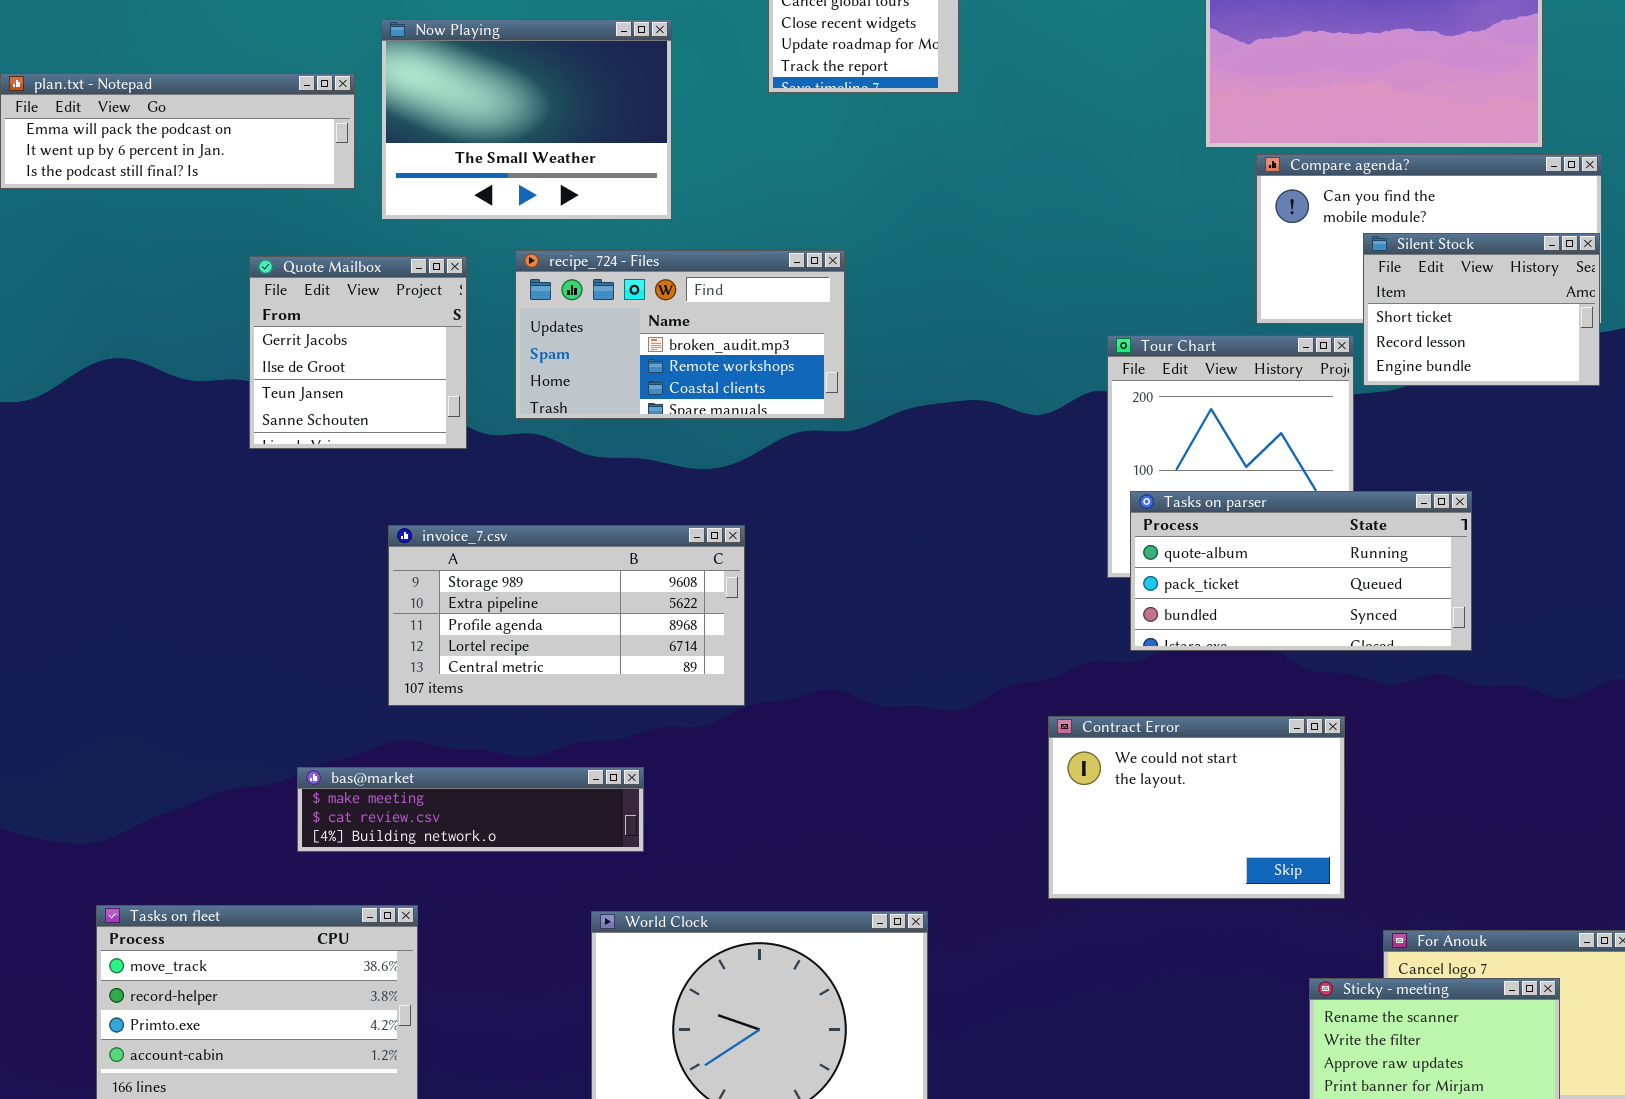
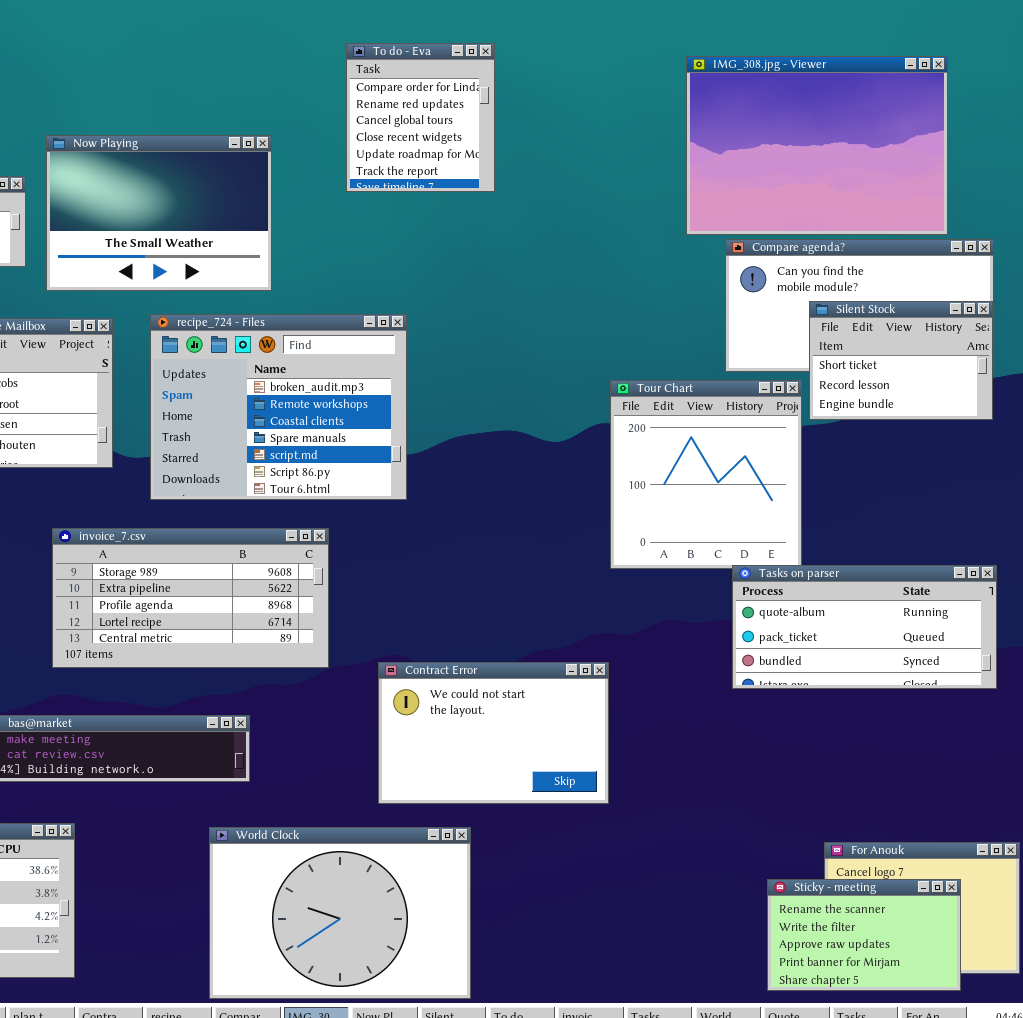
recipe_724 - Files: [515,250,845,419] -> [150,314,407,500], resized
Tasks on parser: [1130,491,1472,651] -> [732,565,997,689], moved
Contract Error: [1048,716,1345,899] -> [378,662,609,804], moved

